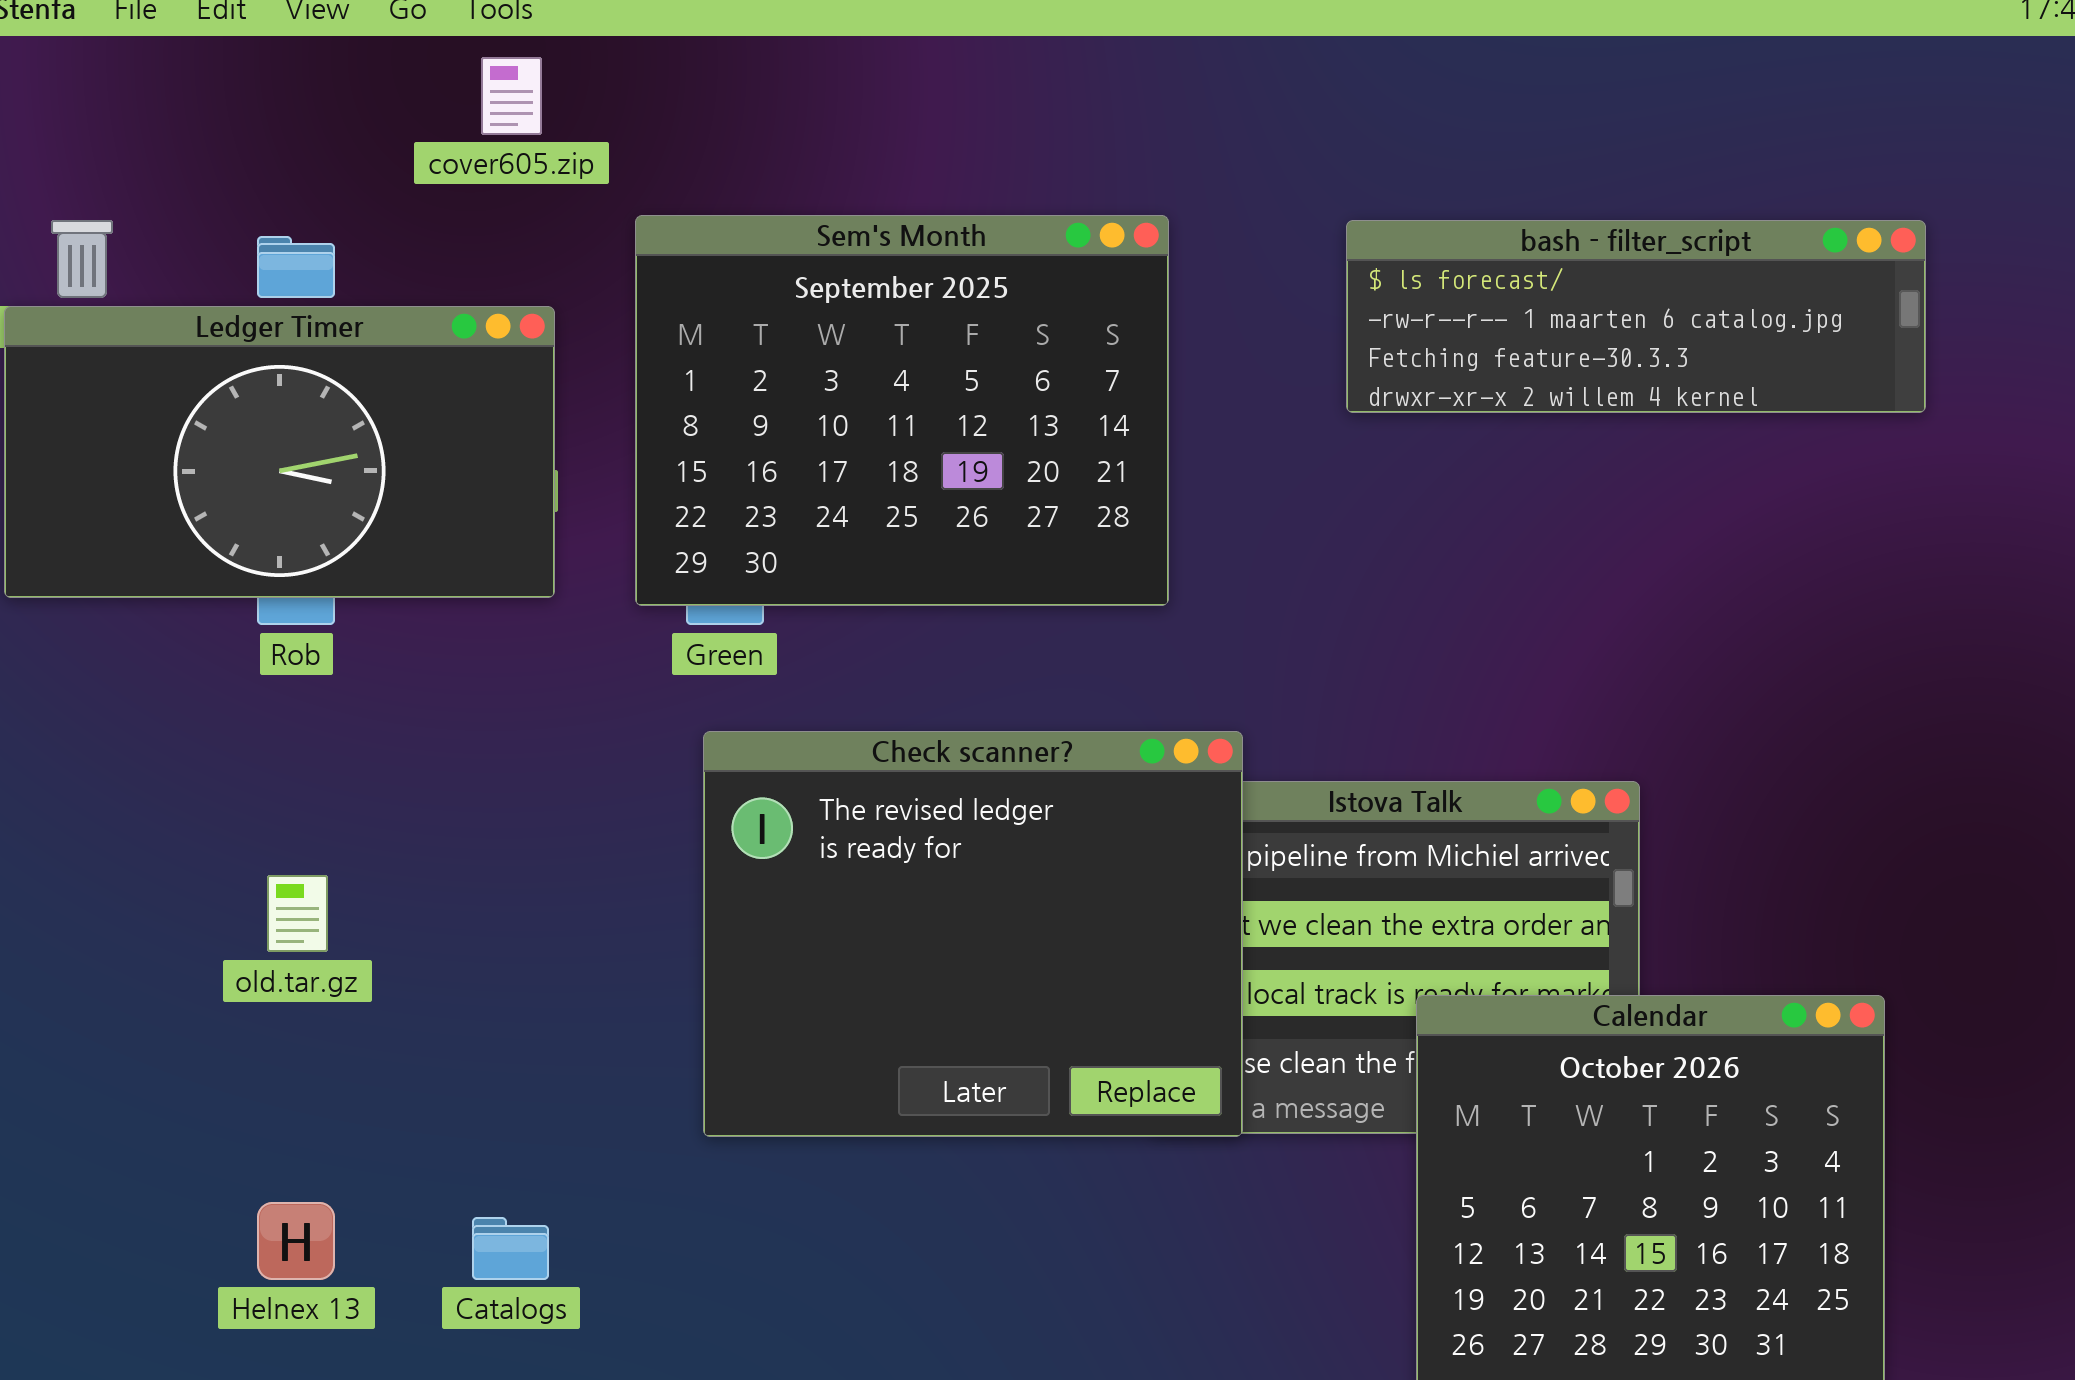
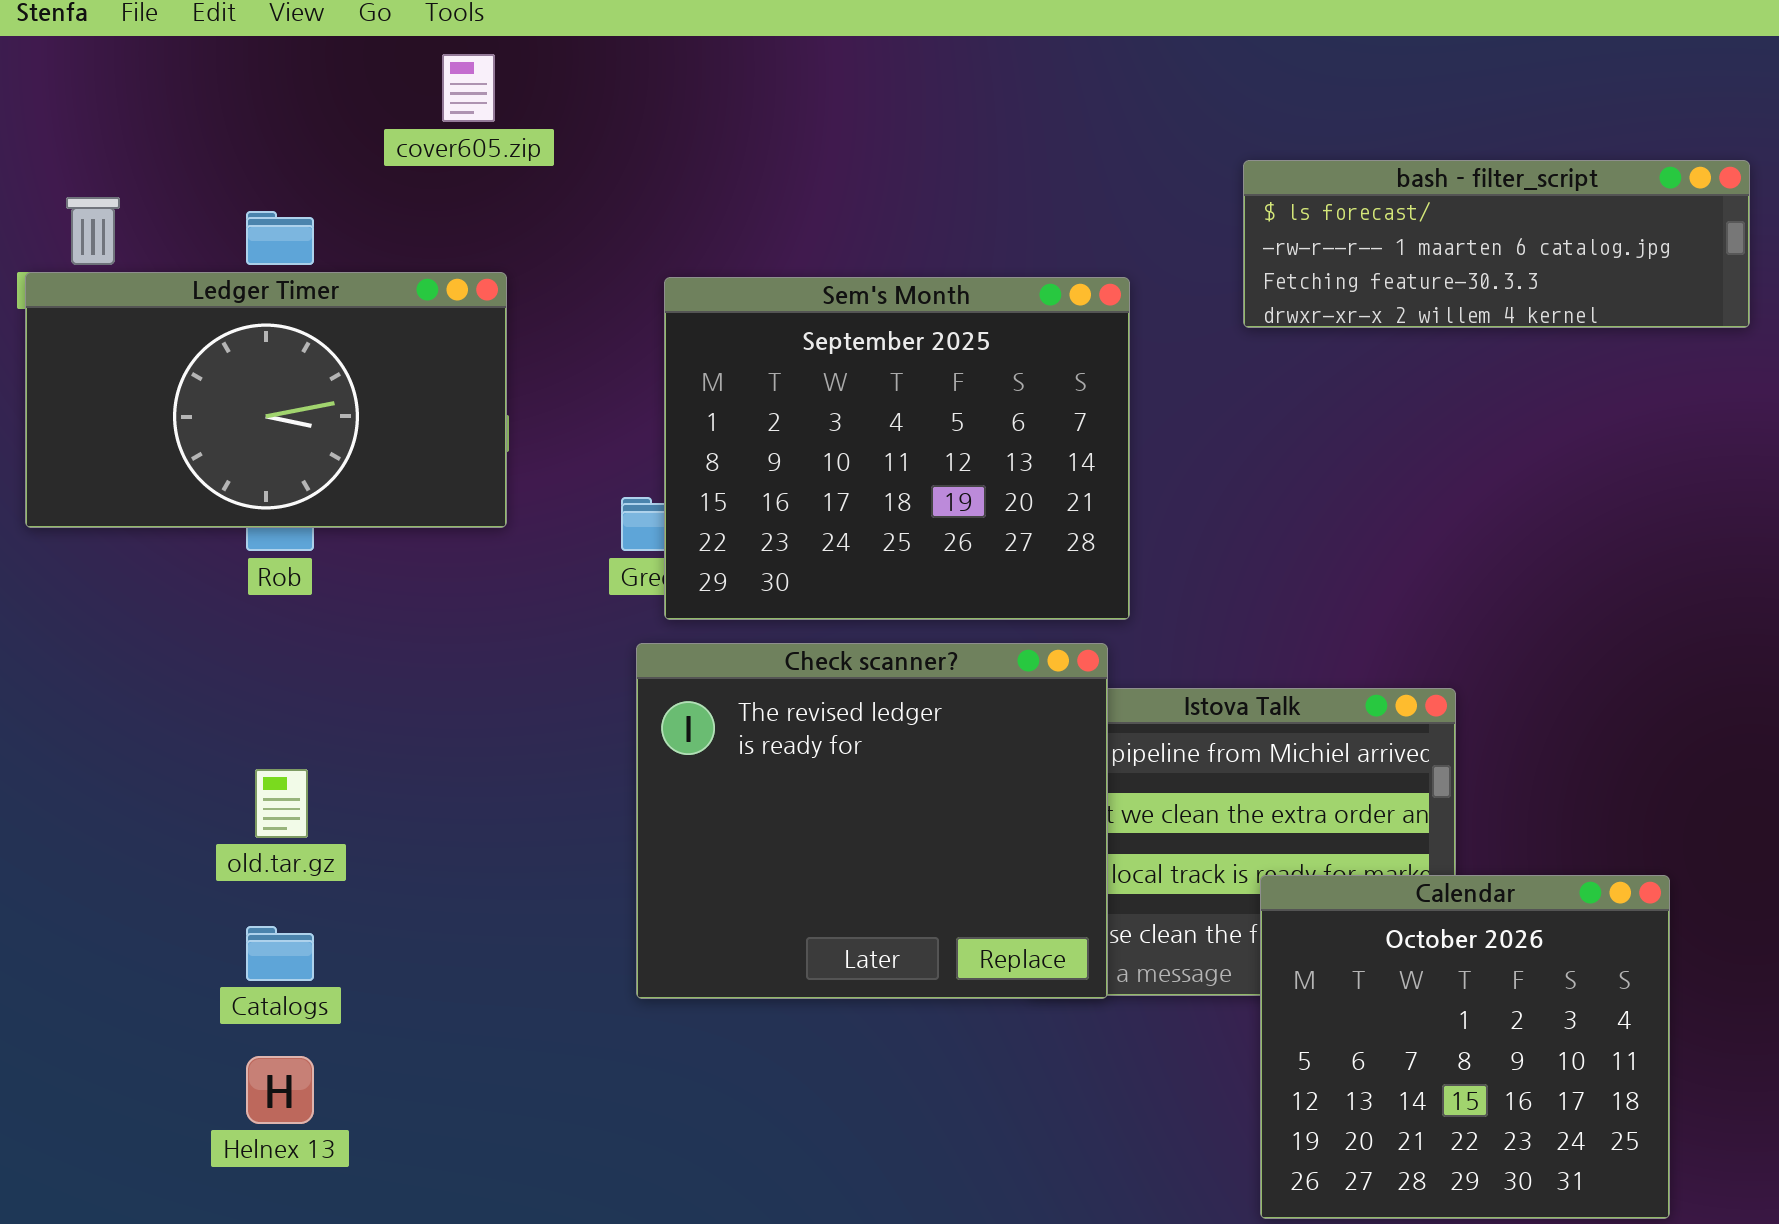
Sem's Month: [635,215,1169,606] -> [664,277,1130,620], moved
bash - filter_script: [1346,220,1926,413] -> [1243,160,1750,328], moved
Catalogs: [472,1217,549,1280] -> [246,926,314,981], moved

